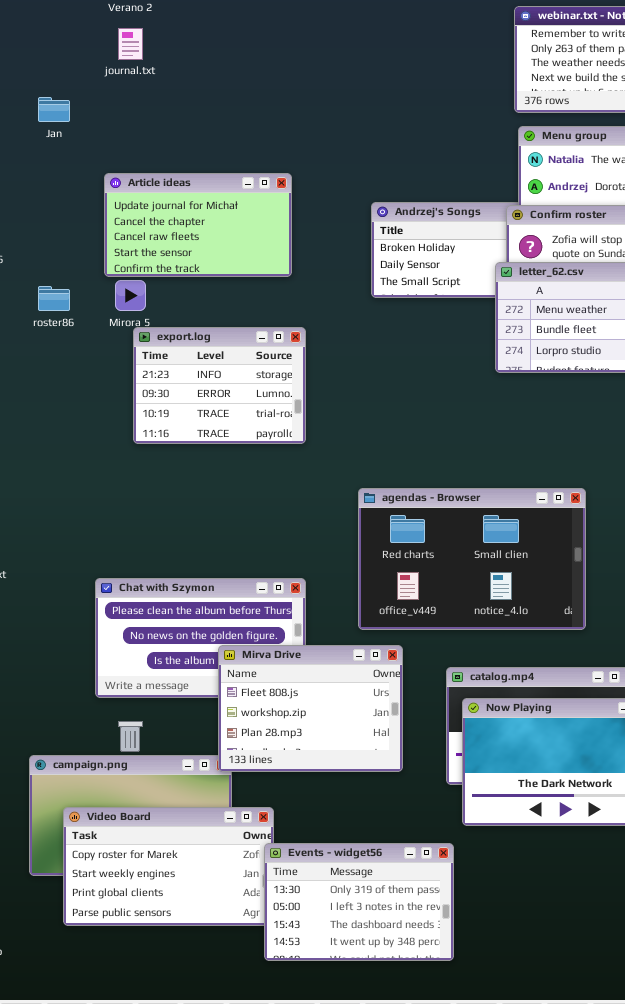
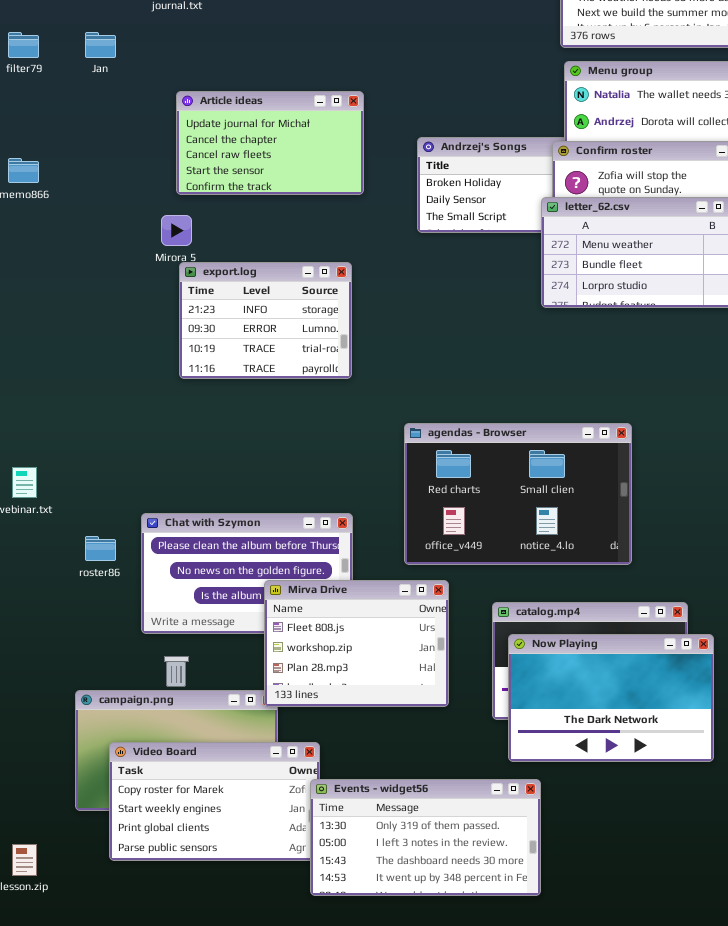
Article ideas: [104,173,292,277] -> [176,91,364,195], moved
roster86: [38,286,70,311] -> [85,536,116,561], moved
Events - widget56: [264,843,454,961] -> [310,779,541,896], resized

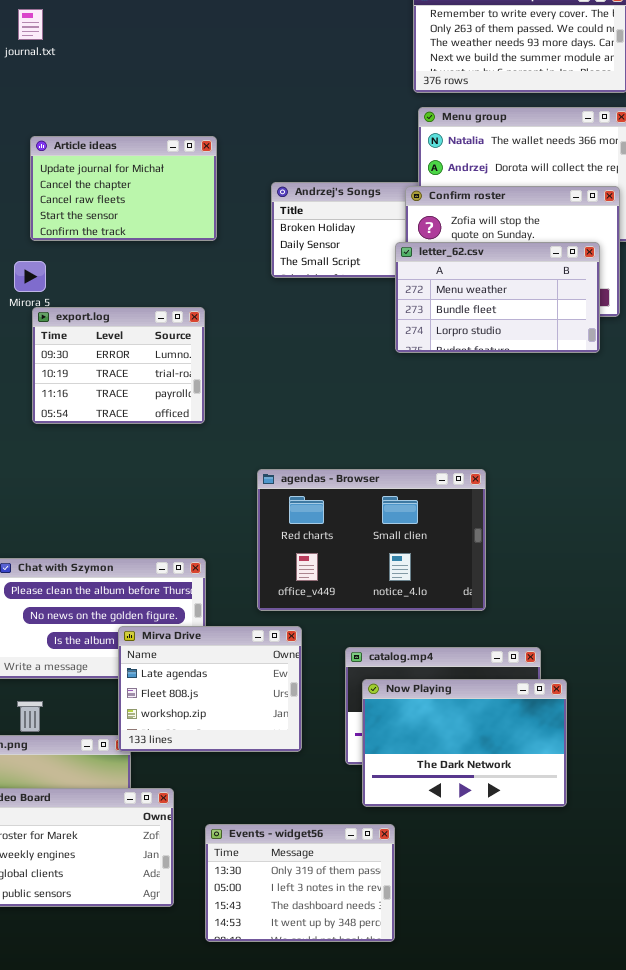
export.log: [179,262,352,379] -> [32,307,205,424], scrolled down 1 row
Mirva Drive: [264,580,449,707] -> [118,626,302,752], scrolled up 1 row
Events - widget56: [310,779,541,896] -> [205,824,395,942], resized

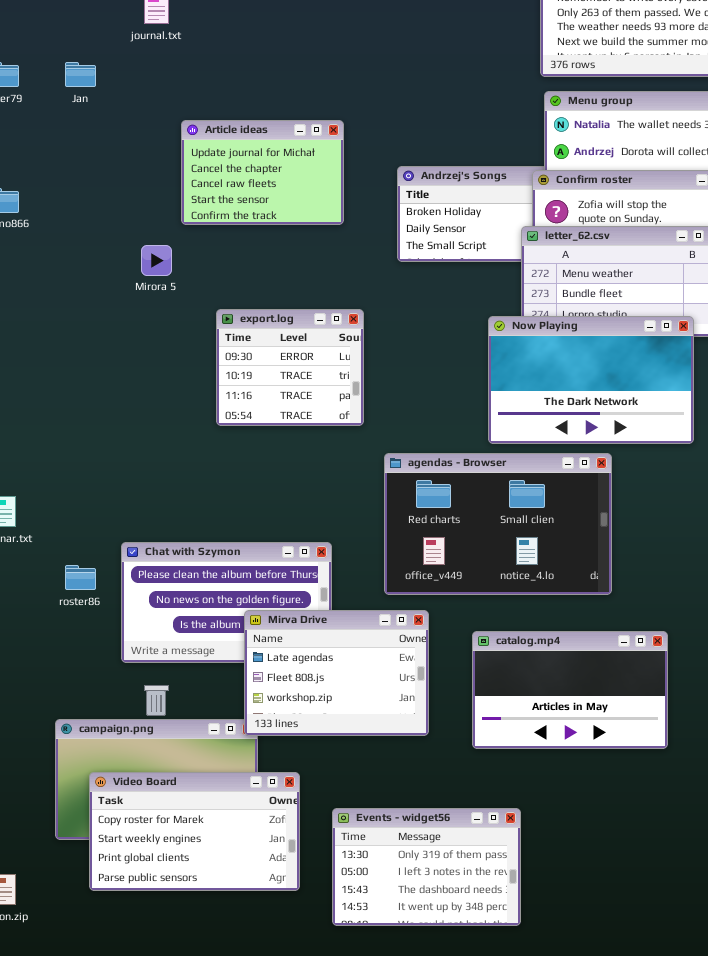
Article ideas: [30,136,217,241] -> [181,120,344,225], resized
export.log: [32,307,205,424] -> [216,309,364,426], moved, resized
Now Playing: [362,679,567,807] -> [488,316,694,444], moved

